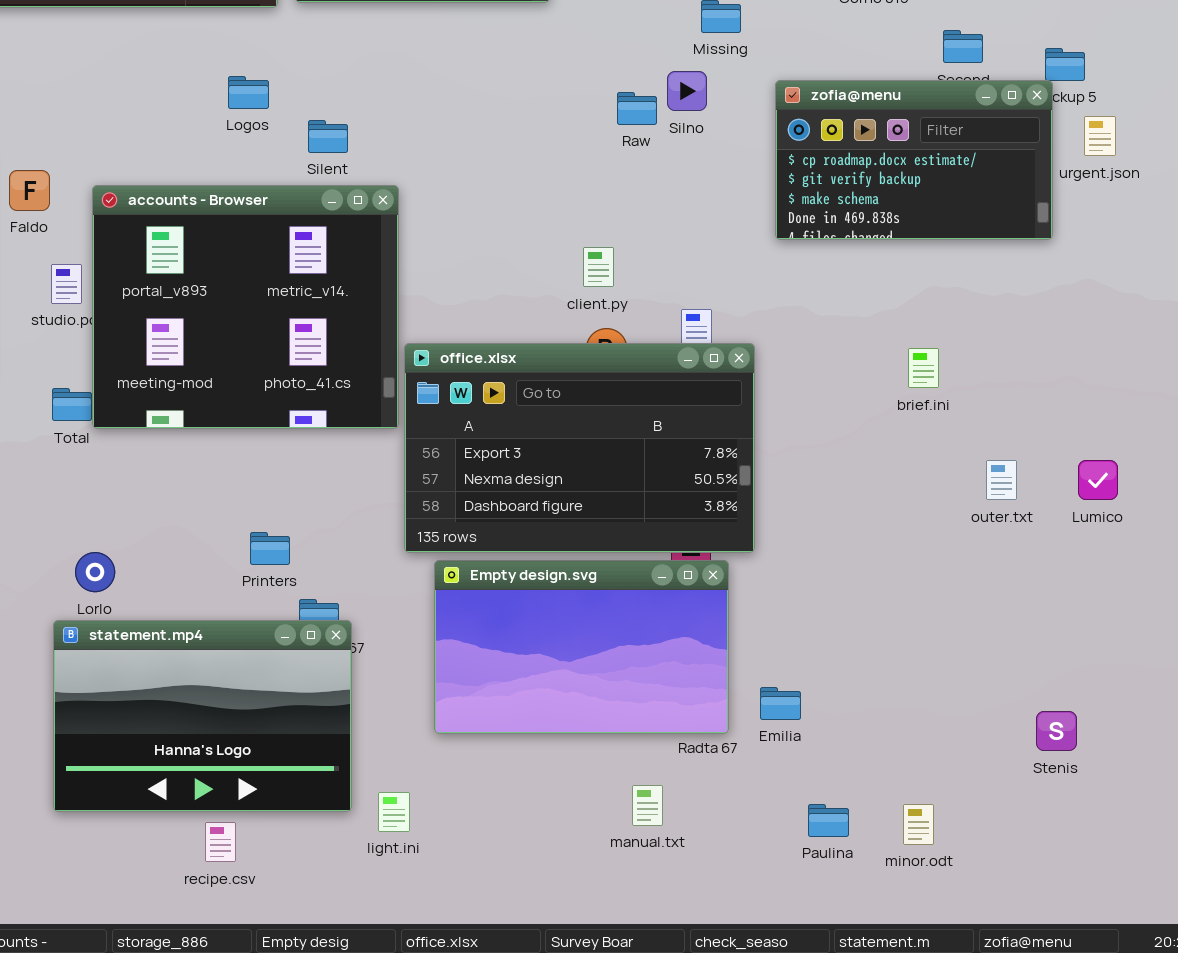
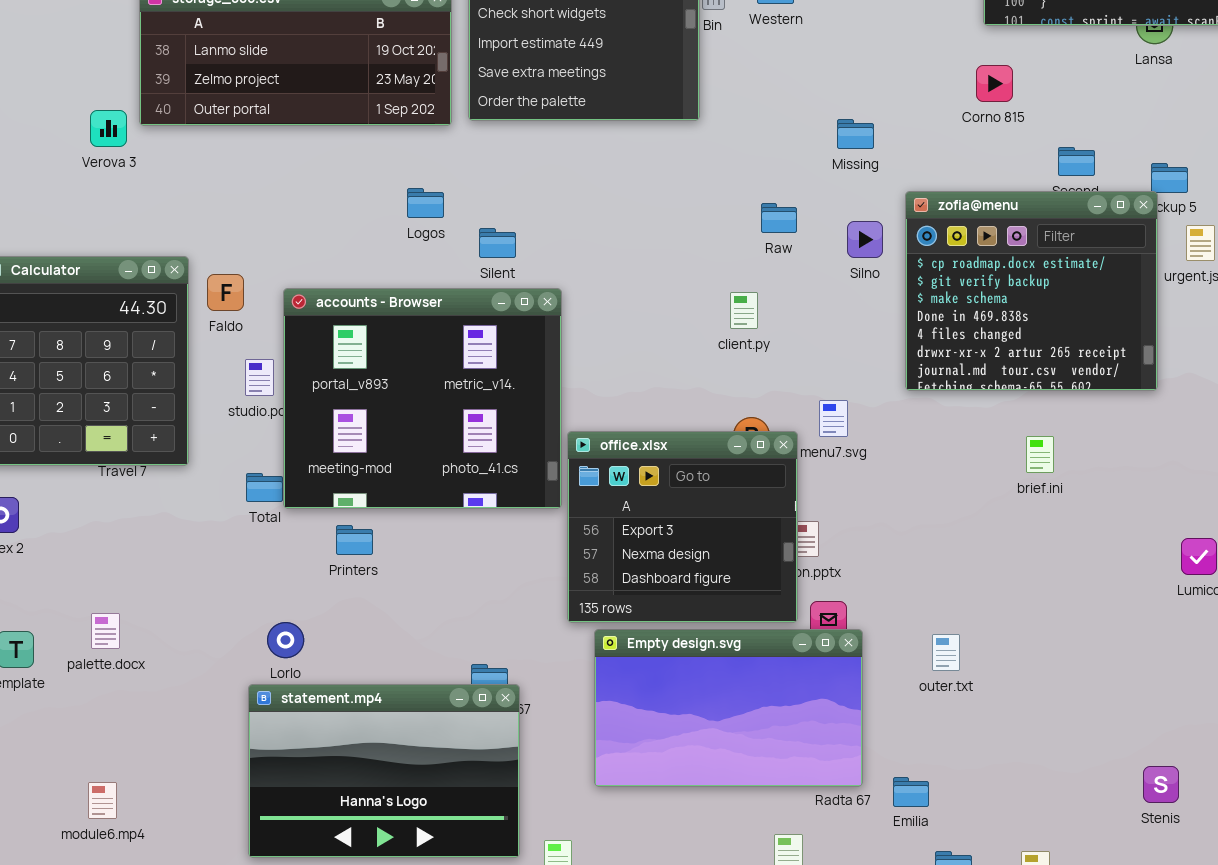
Silno: [667,71,707,111] -> [847,221,883,258], moved
zofia@menu: [775,80,1053,240] -> [905,191,1158,391], resized
client.py: [583,247,614,287] -> [730,292,758,329], moved
office.xlsx: [404,343,755,553] -> [567,431,798,623], resized
outer.txt: [986,460,1017,500] -> [932,634,960,671], moved
Printers: [250,532,290,565] -> [336,525,373,555], moved
Emilia: [760,687,801,720] -> [893,777,929,807], moved

